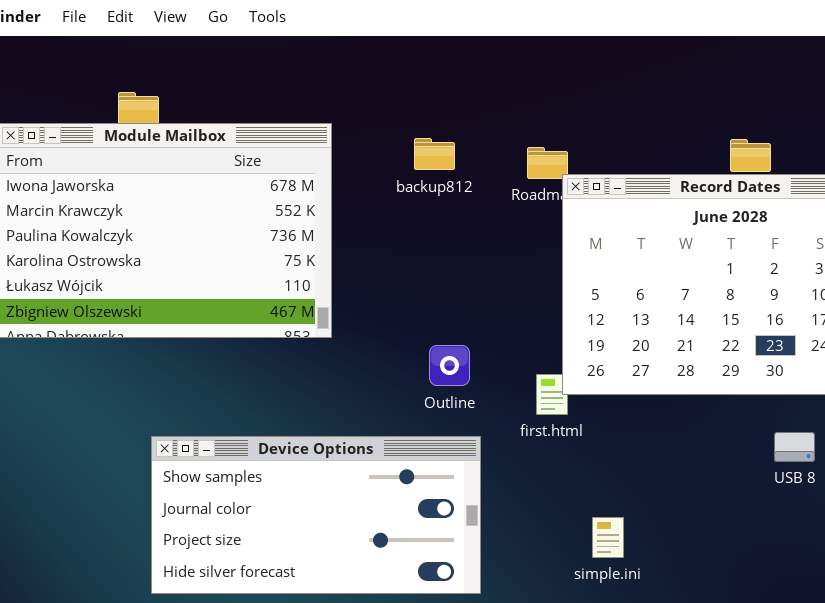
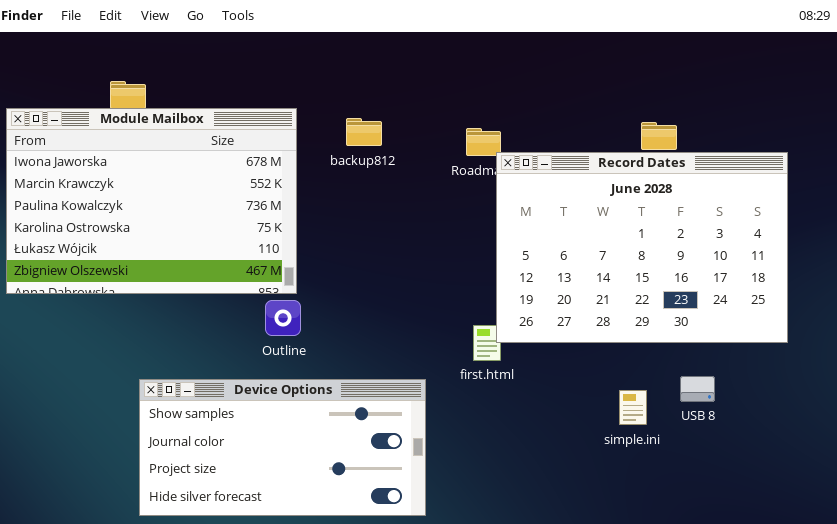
backup812: [414,138,455,170] -> [346,118,382,146], moved
Outline: [429,345,470,386] -> [265,300,301,336], moved
simple.ini: [592,517,624,558] -> [619,390,647,425], moved

